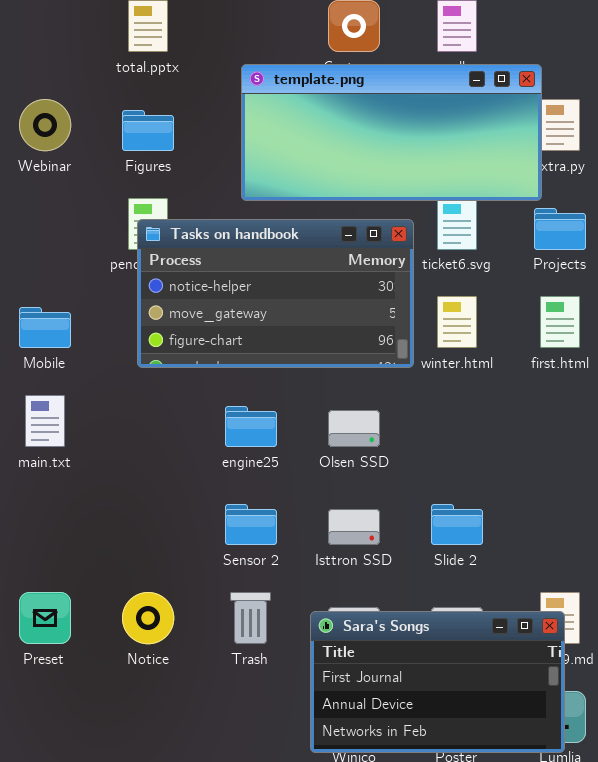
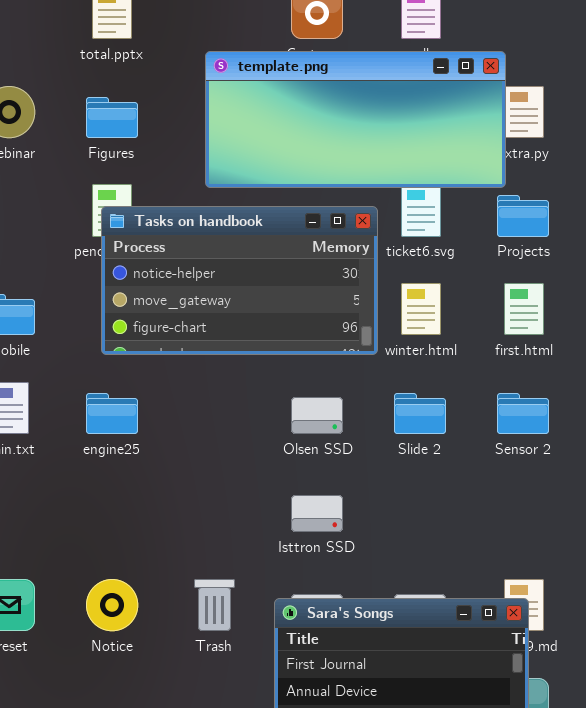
engine25: [225,406,277,447] -> [86,393,138,434], moved
Sensor 2: [225,504,277,545] -> [497,393,549,434], moved
Slide 2: [431,504,483,545] -> [394,393,446,434], moved

